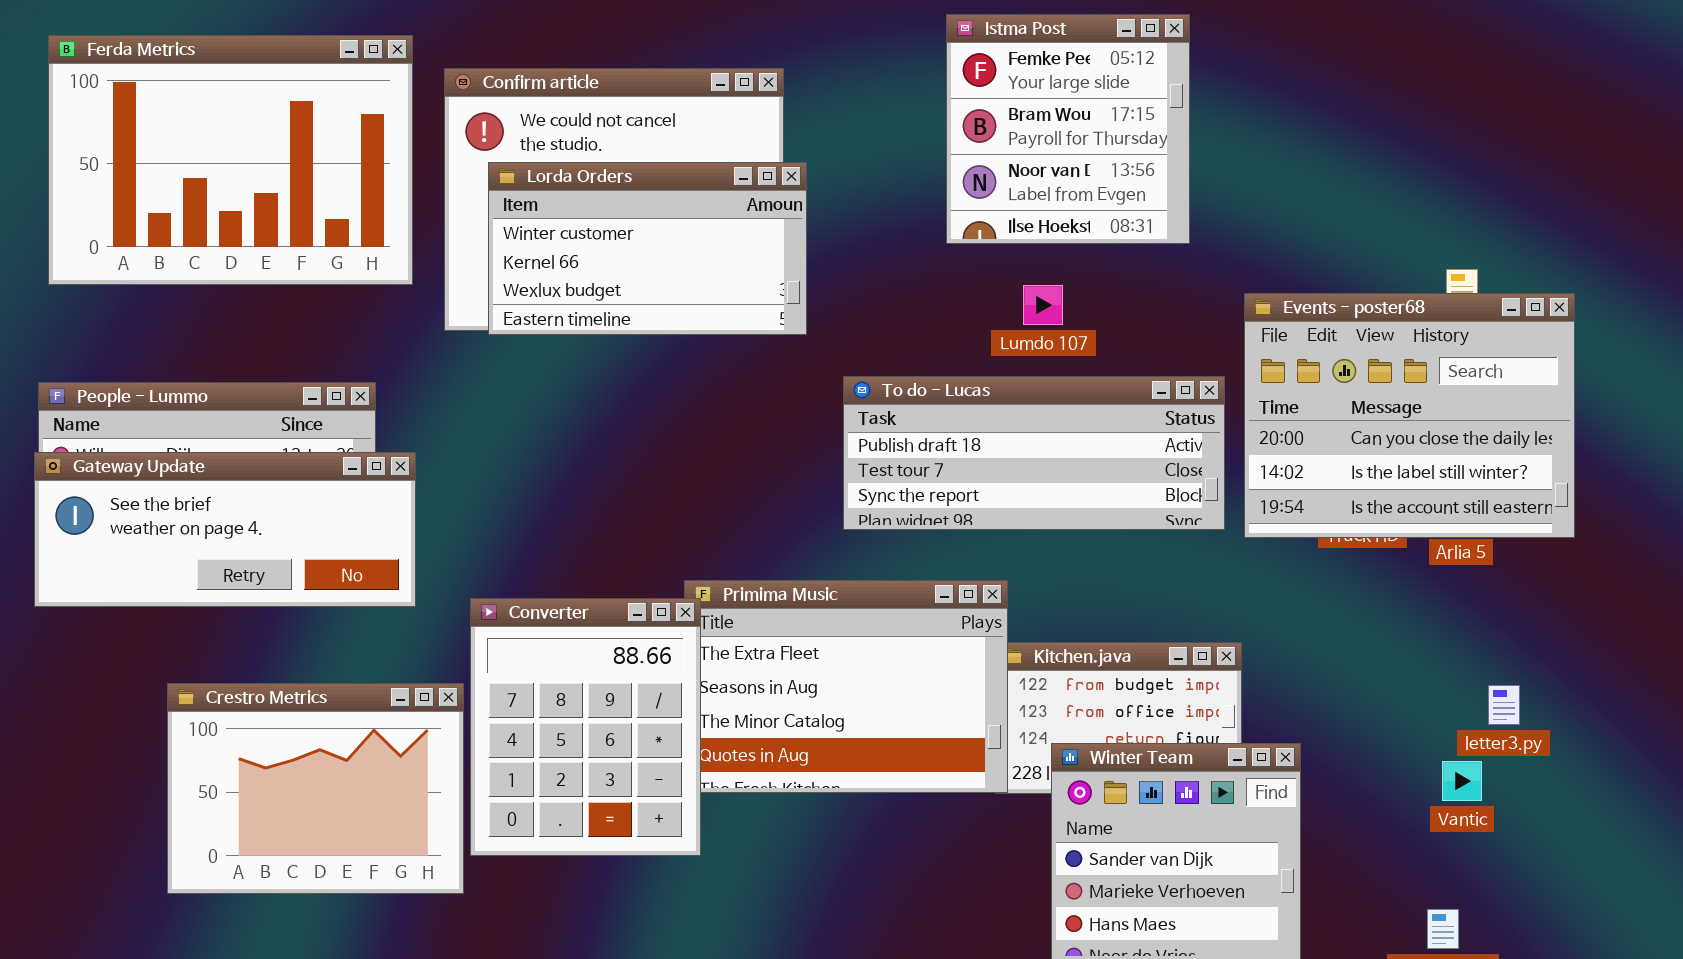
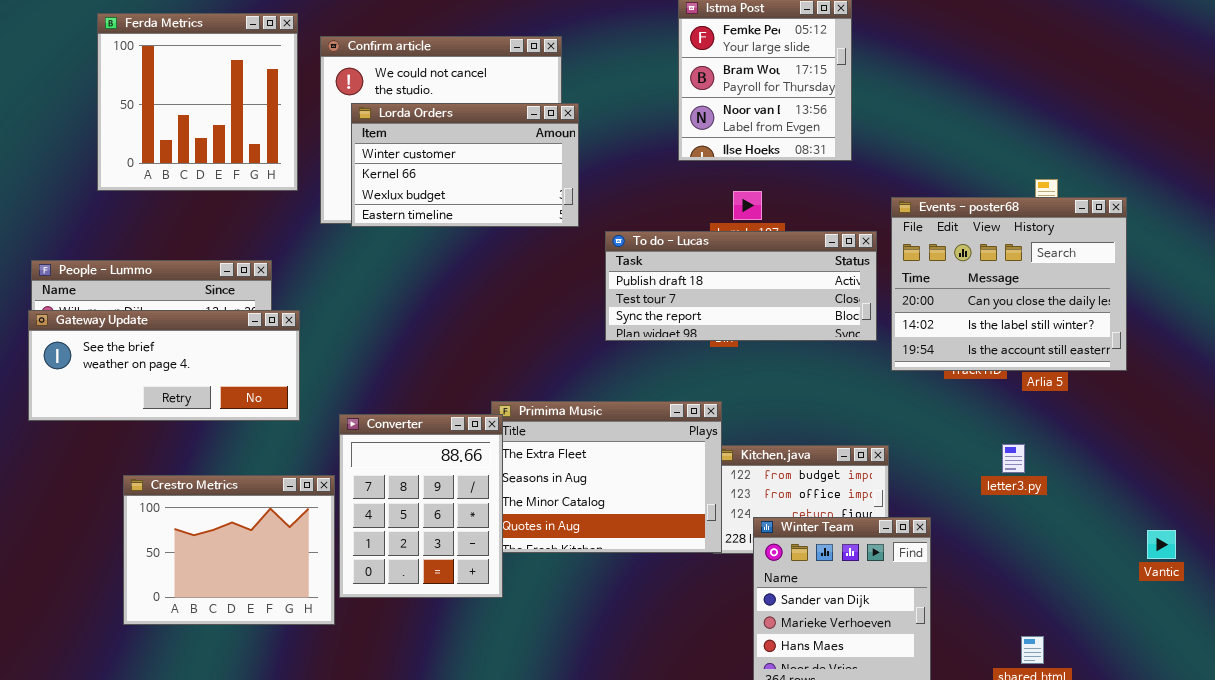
Ferda Metrics: [48,35,413,285] -> [97,13,298,191], resized
To do - Lucas: [843,376,1225,530] -> [605,231,877,341], moved
letter3.py: [1488,685,1520,725] -> [1002,444,1025,473], moved
Vantic: [1442,761,1482,801] -> [1147,530,1176,559], moved

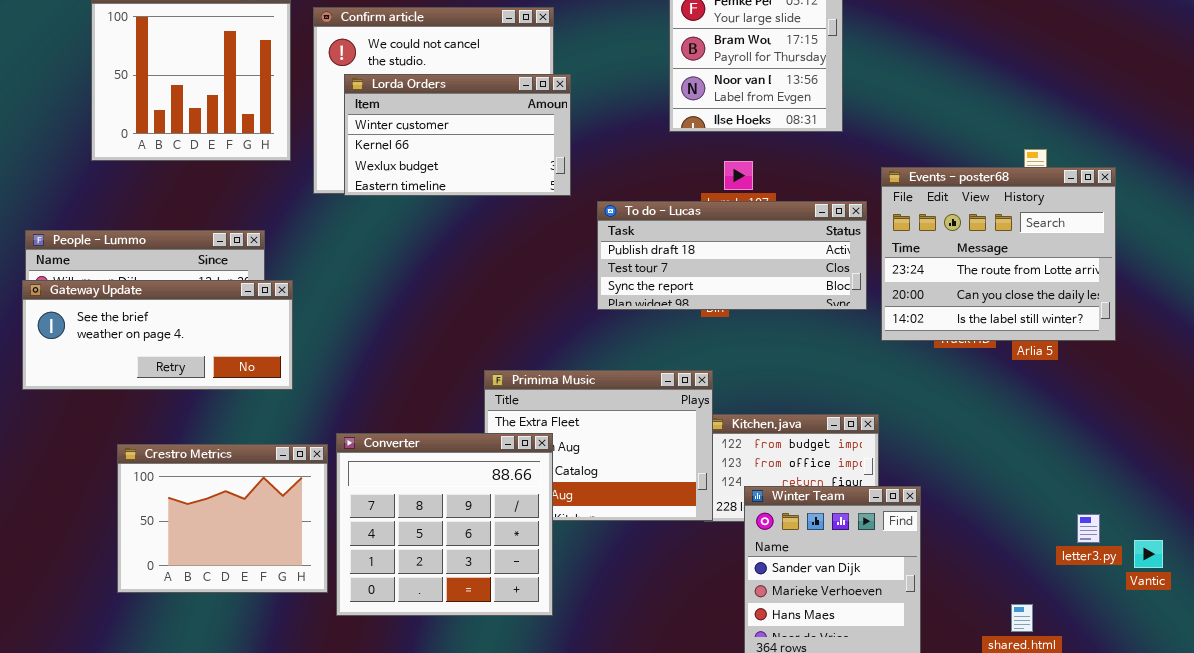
Events - poster68: [891,197,1127,371] -> [881,167,1116,341], scrolled up 1 row
Converter: [339,414,503,598] -> [336,433,553,616], moved, resized
letter3.py: [1002,444,1025,473] -> [1077,514,1100,543], moved
Vantic: [1147,530,1176,559] -> [1134,540,1163,568], moved

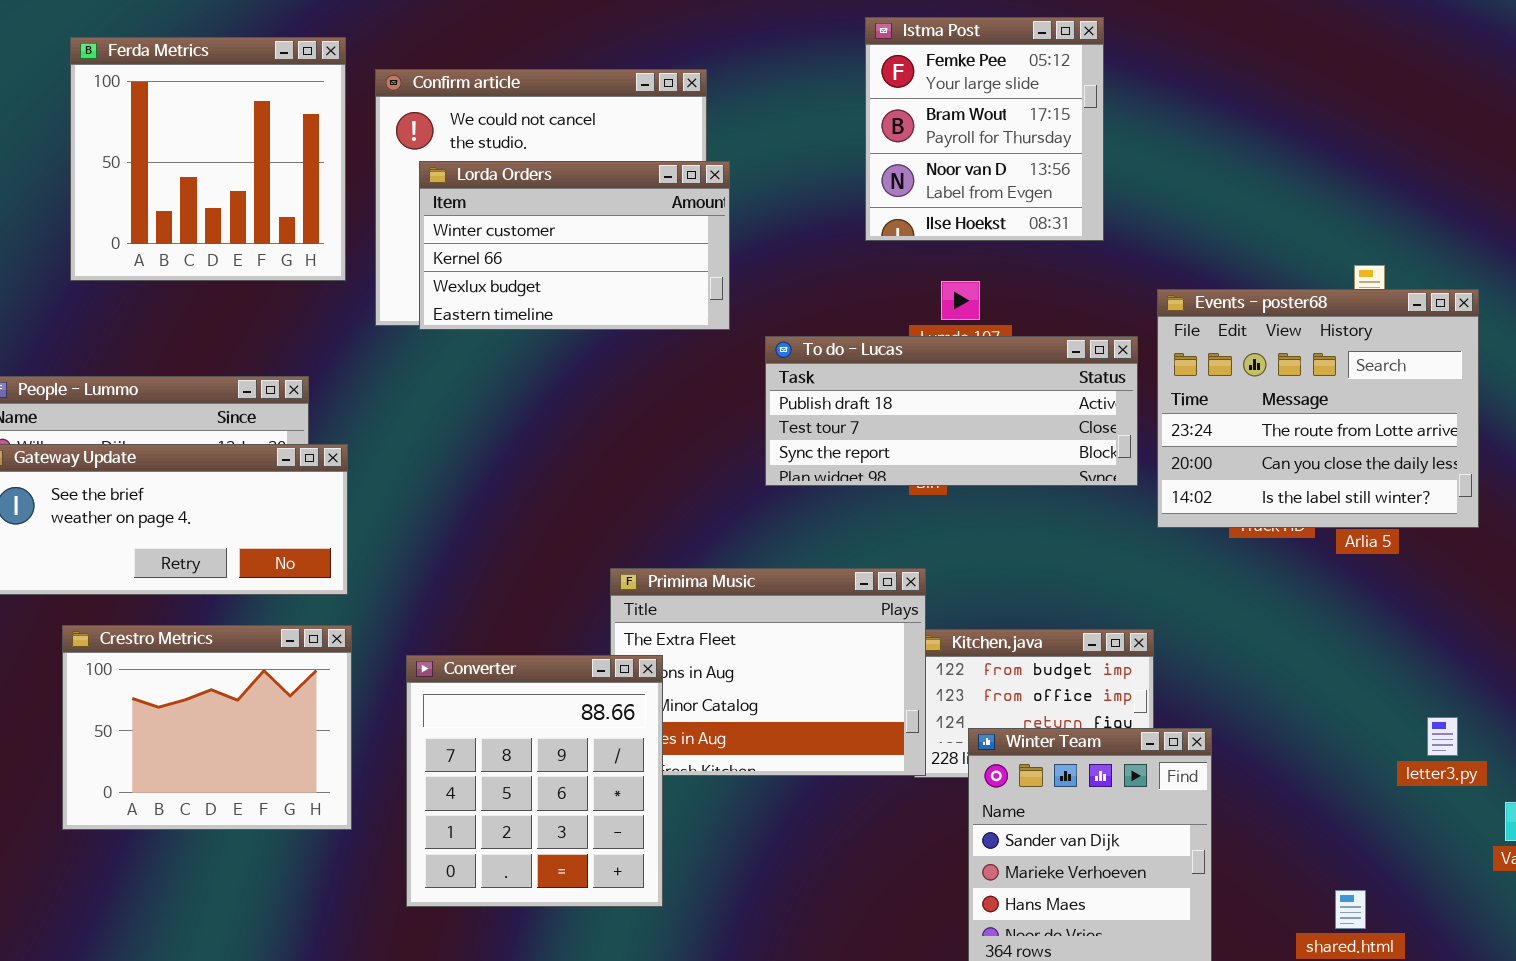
Converter: [336,433,553,616] -> [406,655,663,907], resized
Crestro Metrics: [117,444,328,593] -> [62,625,352,830], moved
letter3.py: [1077,514,1100,543] -> [1427,717,1458,756], moved

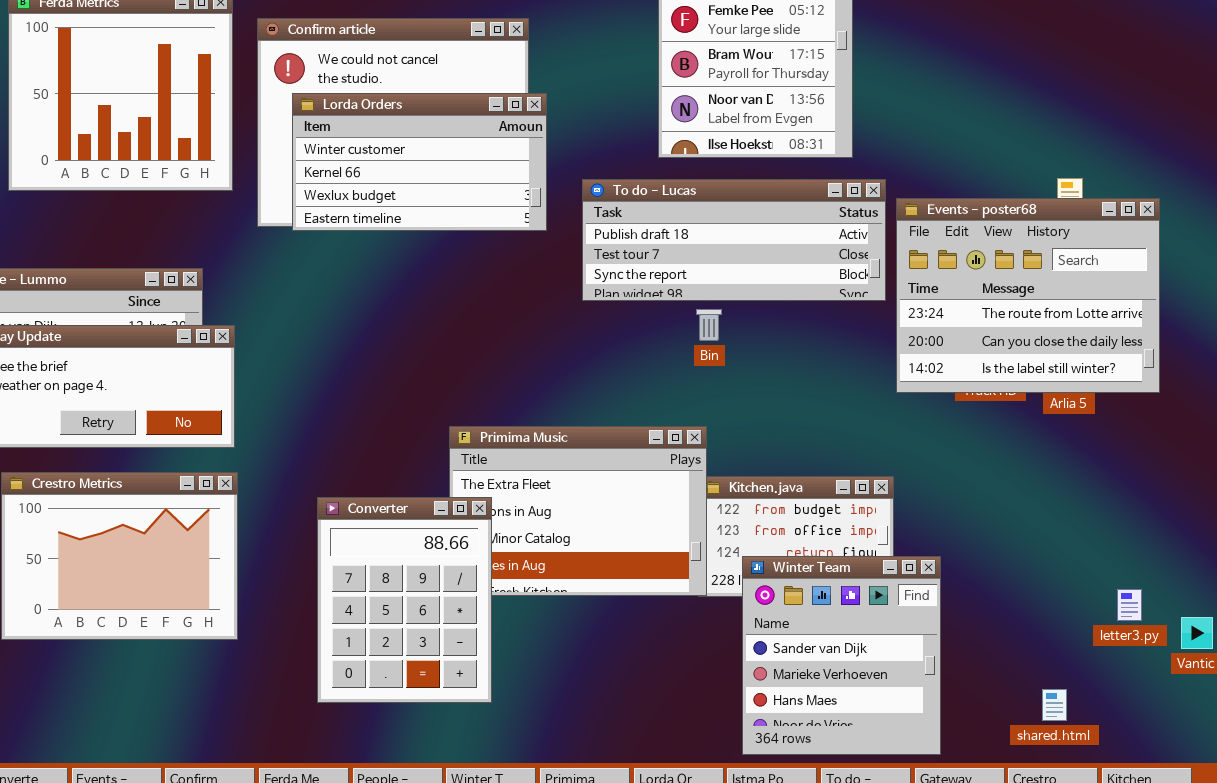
To do - Lucas: [765,336,1138,486] -> [582,179,886,301], moved
Converter: [406,655,663,907] -> [317,497,492,703], resized
letter3.py: [1427,717,1458,756] -> [1117,589,1142,621], moved

